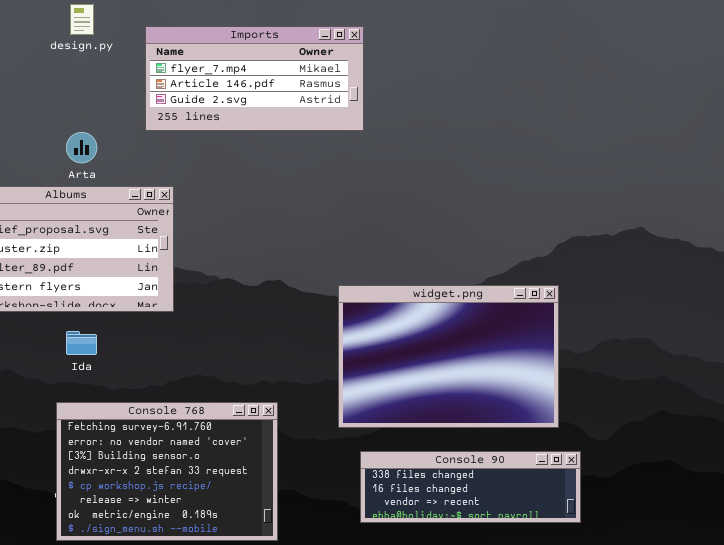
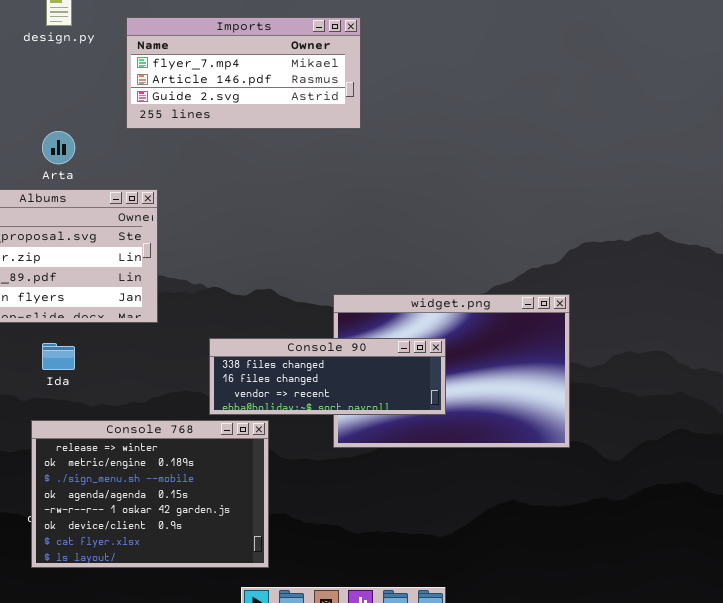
Console 768: [56,402,278,541] -> [31,420,269,568], scrolled down 5 rows
Console 90: [360,451,581,523] -> [209,338,446,415], moved

